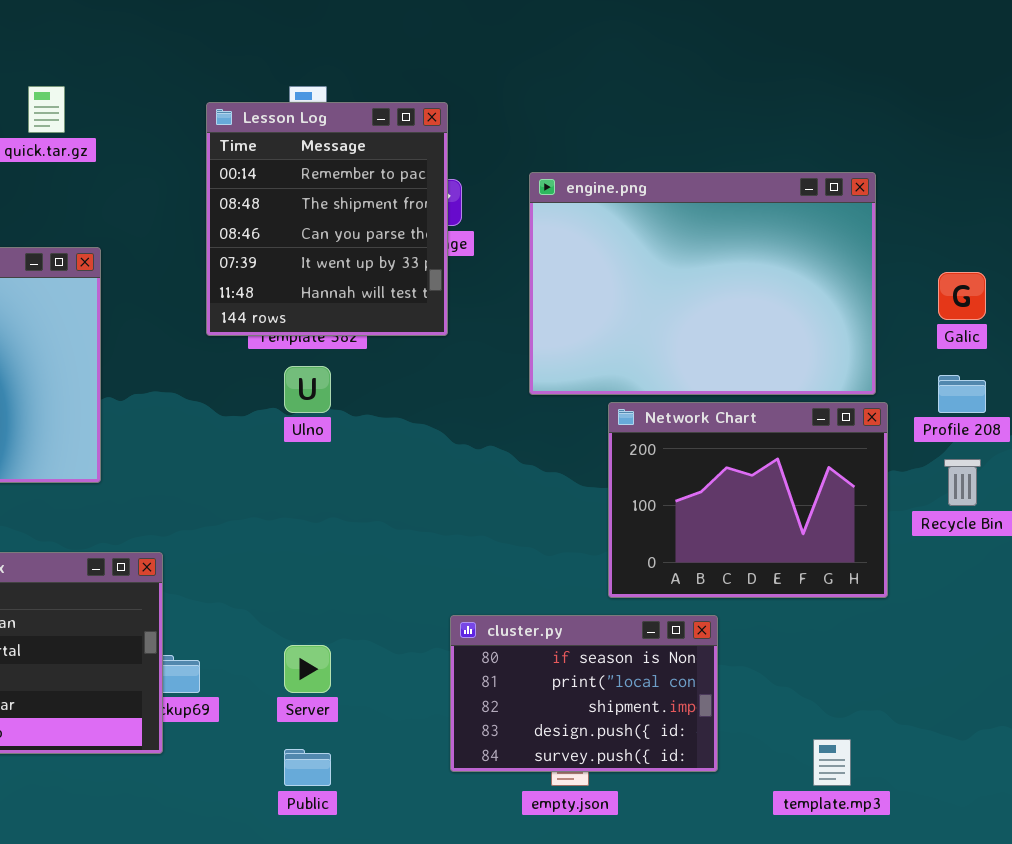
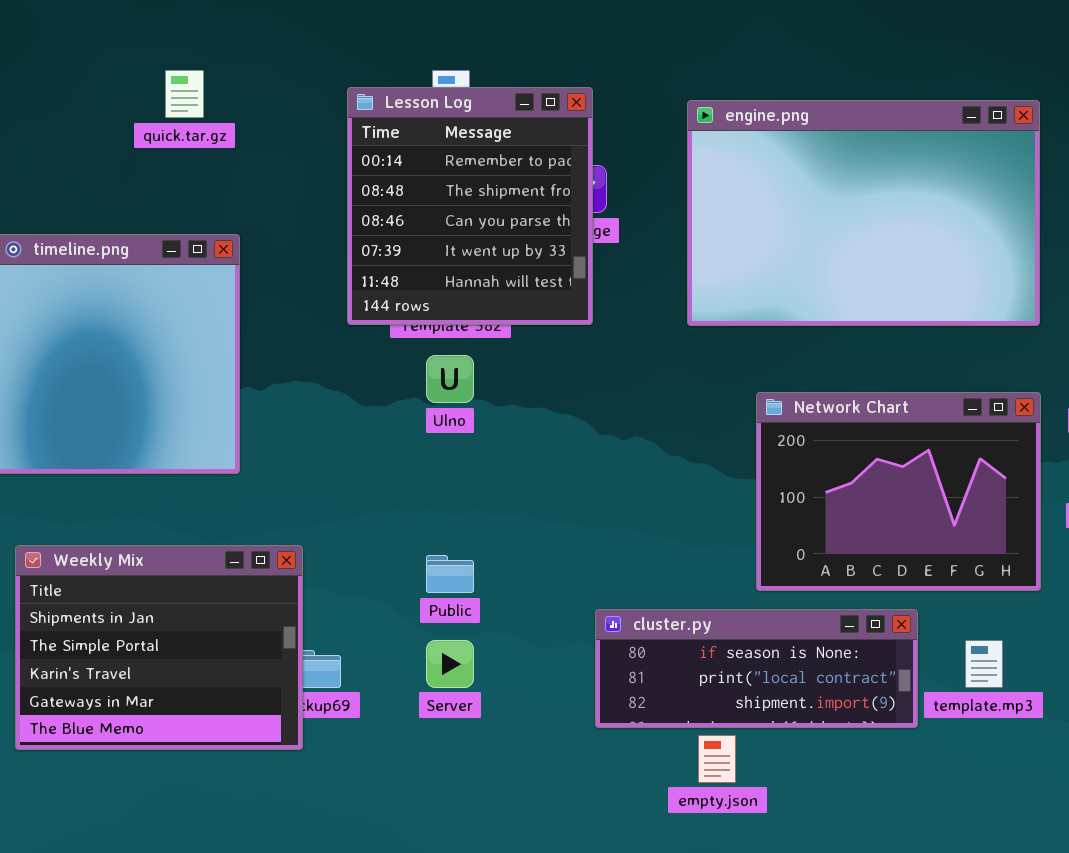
engine.png: [529,172,876,395] -> [687,100,1040,326], moved
cluster.py: [450,615,718,772] -> [595,609,918,728], resized
template.mp3: [813,739,851,786] -> [965,640,1003,688], moved
Public: [284,749,331,786] -> [426,555,474,593], moved

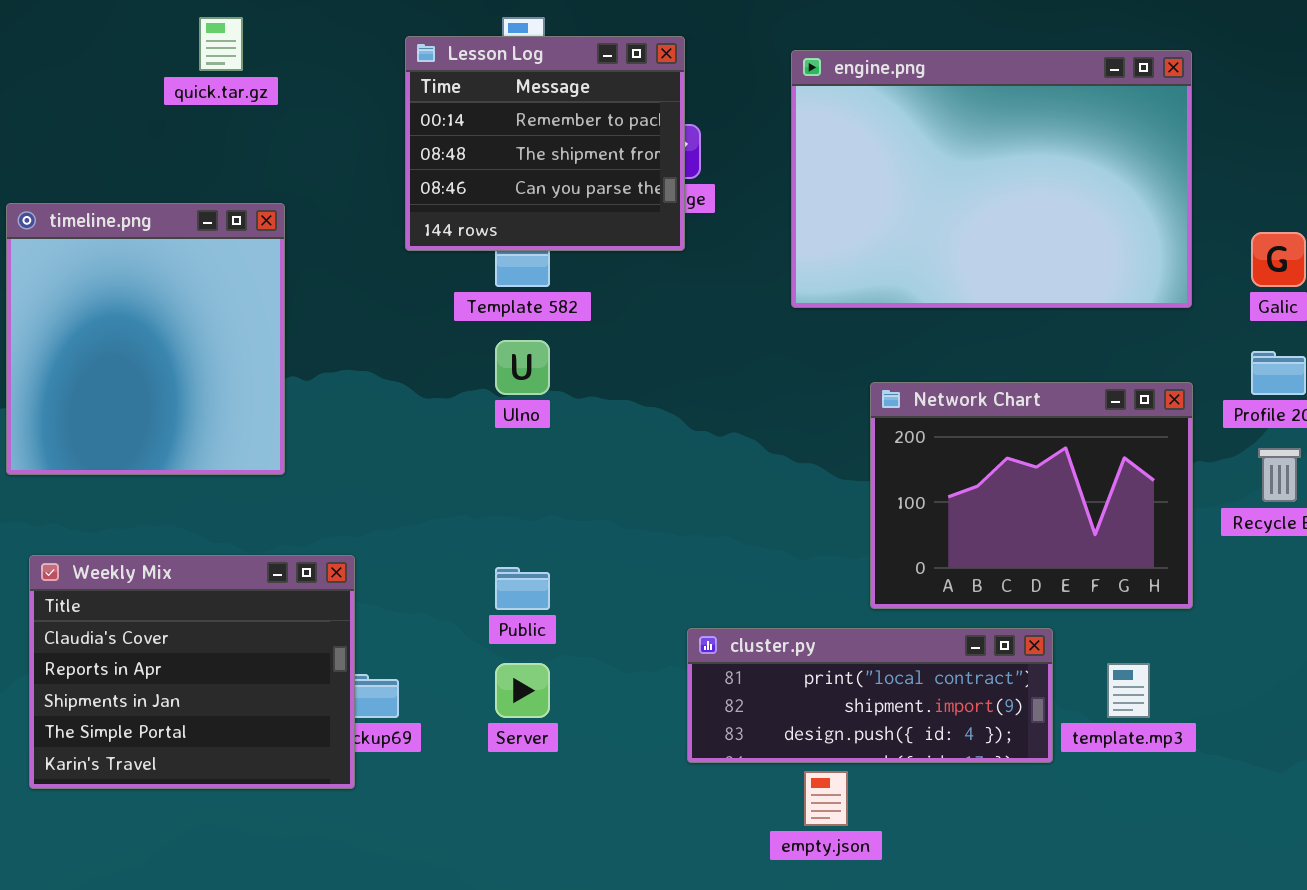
Lesson Log: [347,87,593,325] -> [405,36,685,251], resized
Weekly Mix: [15,545,303,750] -> [29,555,355,789], scrolled up 2 rows
cluster.py: [595,609,918,728] -> [687,628,1053,763], scrolled down 1 row

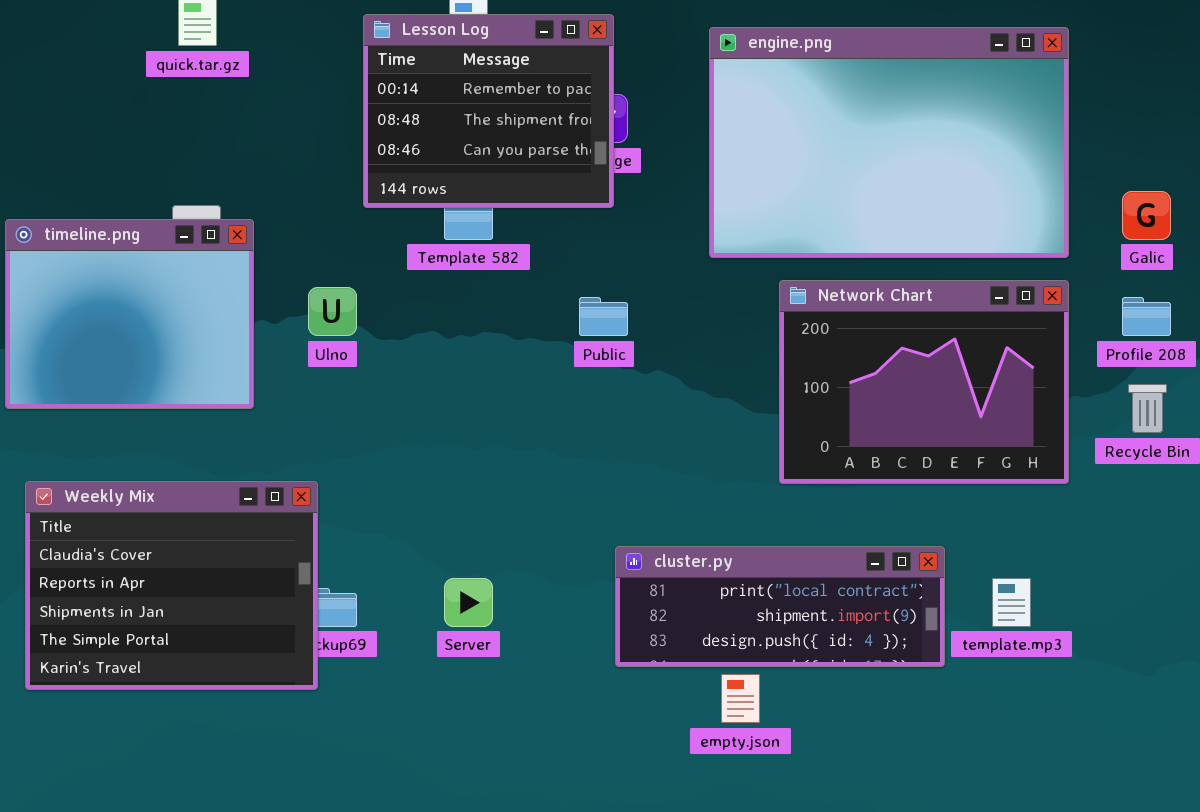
timeline.png: [6,203,285,475] -> [5,219,254,409], resized
Ulno: [495,340,550,395] -> [308,287,357,336], moved
Network Chart: [870,382,1193,609] -> [779,280,1069,484], moved
Public: [495,567,550,610] -> [579,297,628,336], moved

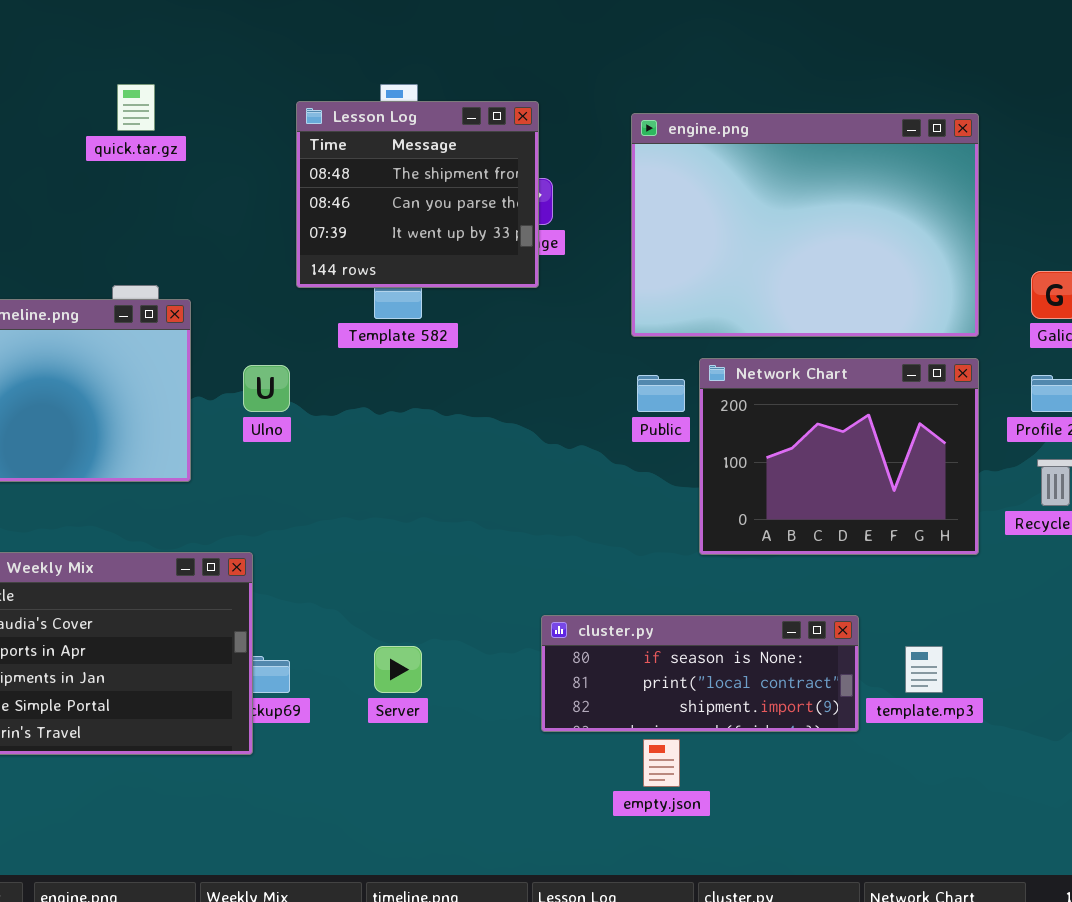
Lesson Log: [363,14,614,208] -> [296,101,539,288], scrolled down 1 row
Public: [579,297,628,336] -> [637,375,685,412], moved
cluster.py: [615,546,945,667] -> [541,615,859,732], scrolled up 1 row

